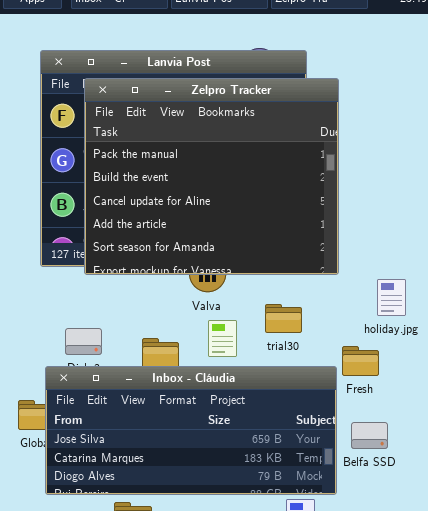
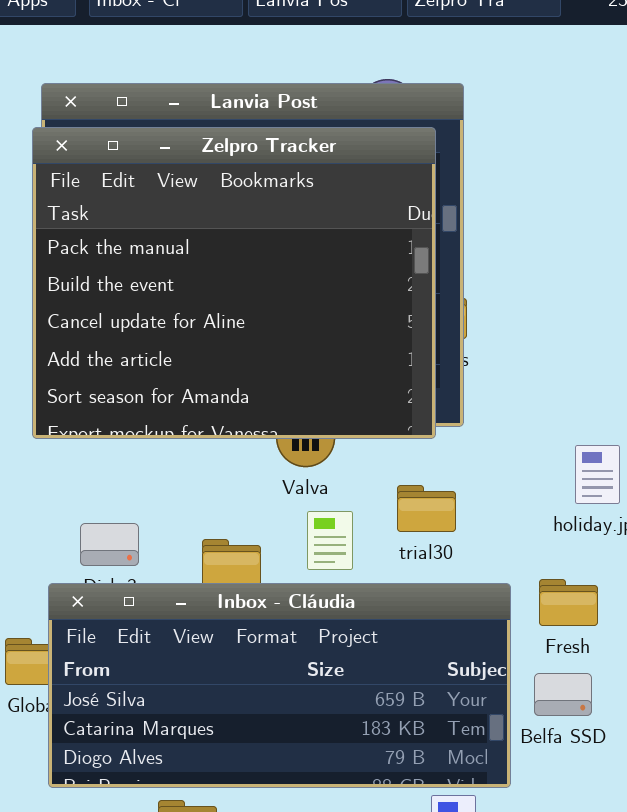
Zelpro Tracker: [84,78,339,275] -> [32,127,436,439], moved
Fresh: [342,346,379,376] -> [539,579,598,626], moved

